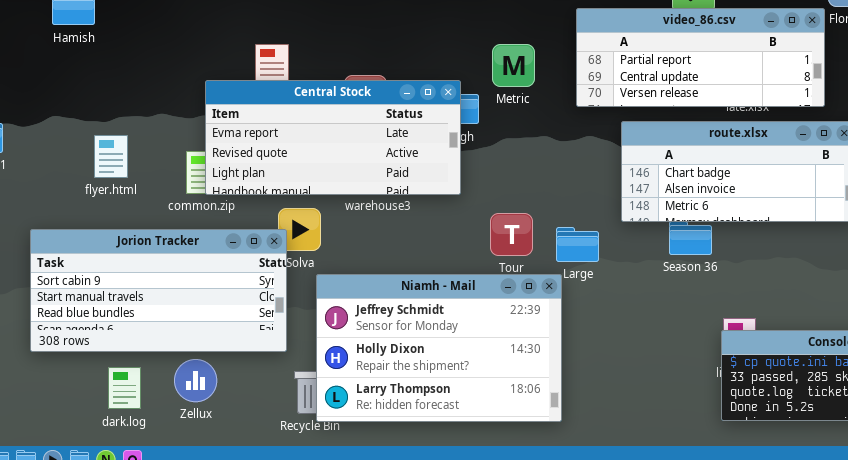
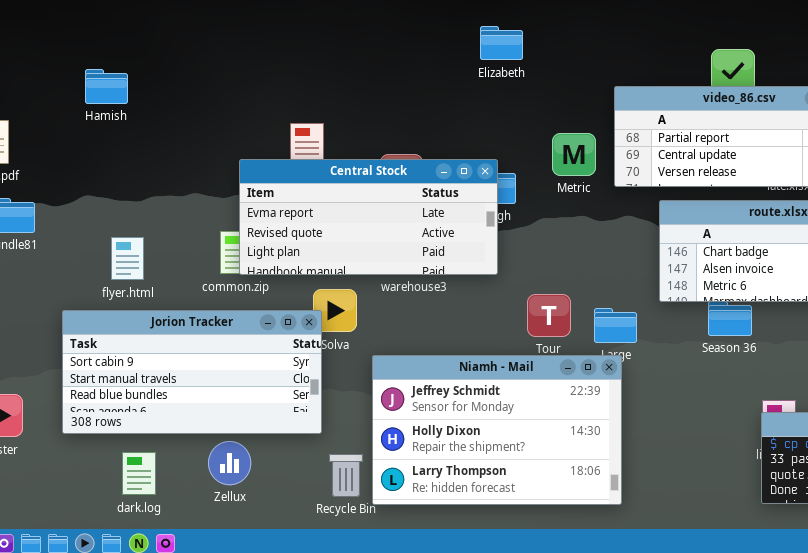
Metric: [492,44,535,87] -> [552,133,596,176], moved
flyer.html: [94,135,128,178] -> [111,237,144,280], moved
Niamh - Mail: [316,274,562,422] -> [372,355,622,505], moved
dark.log: [108,367,141,409] -> [122,452,156,495], moved

